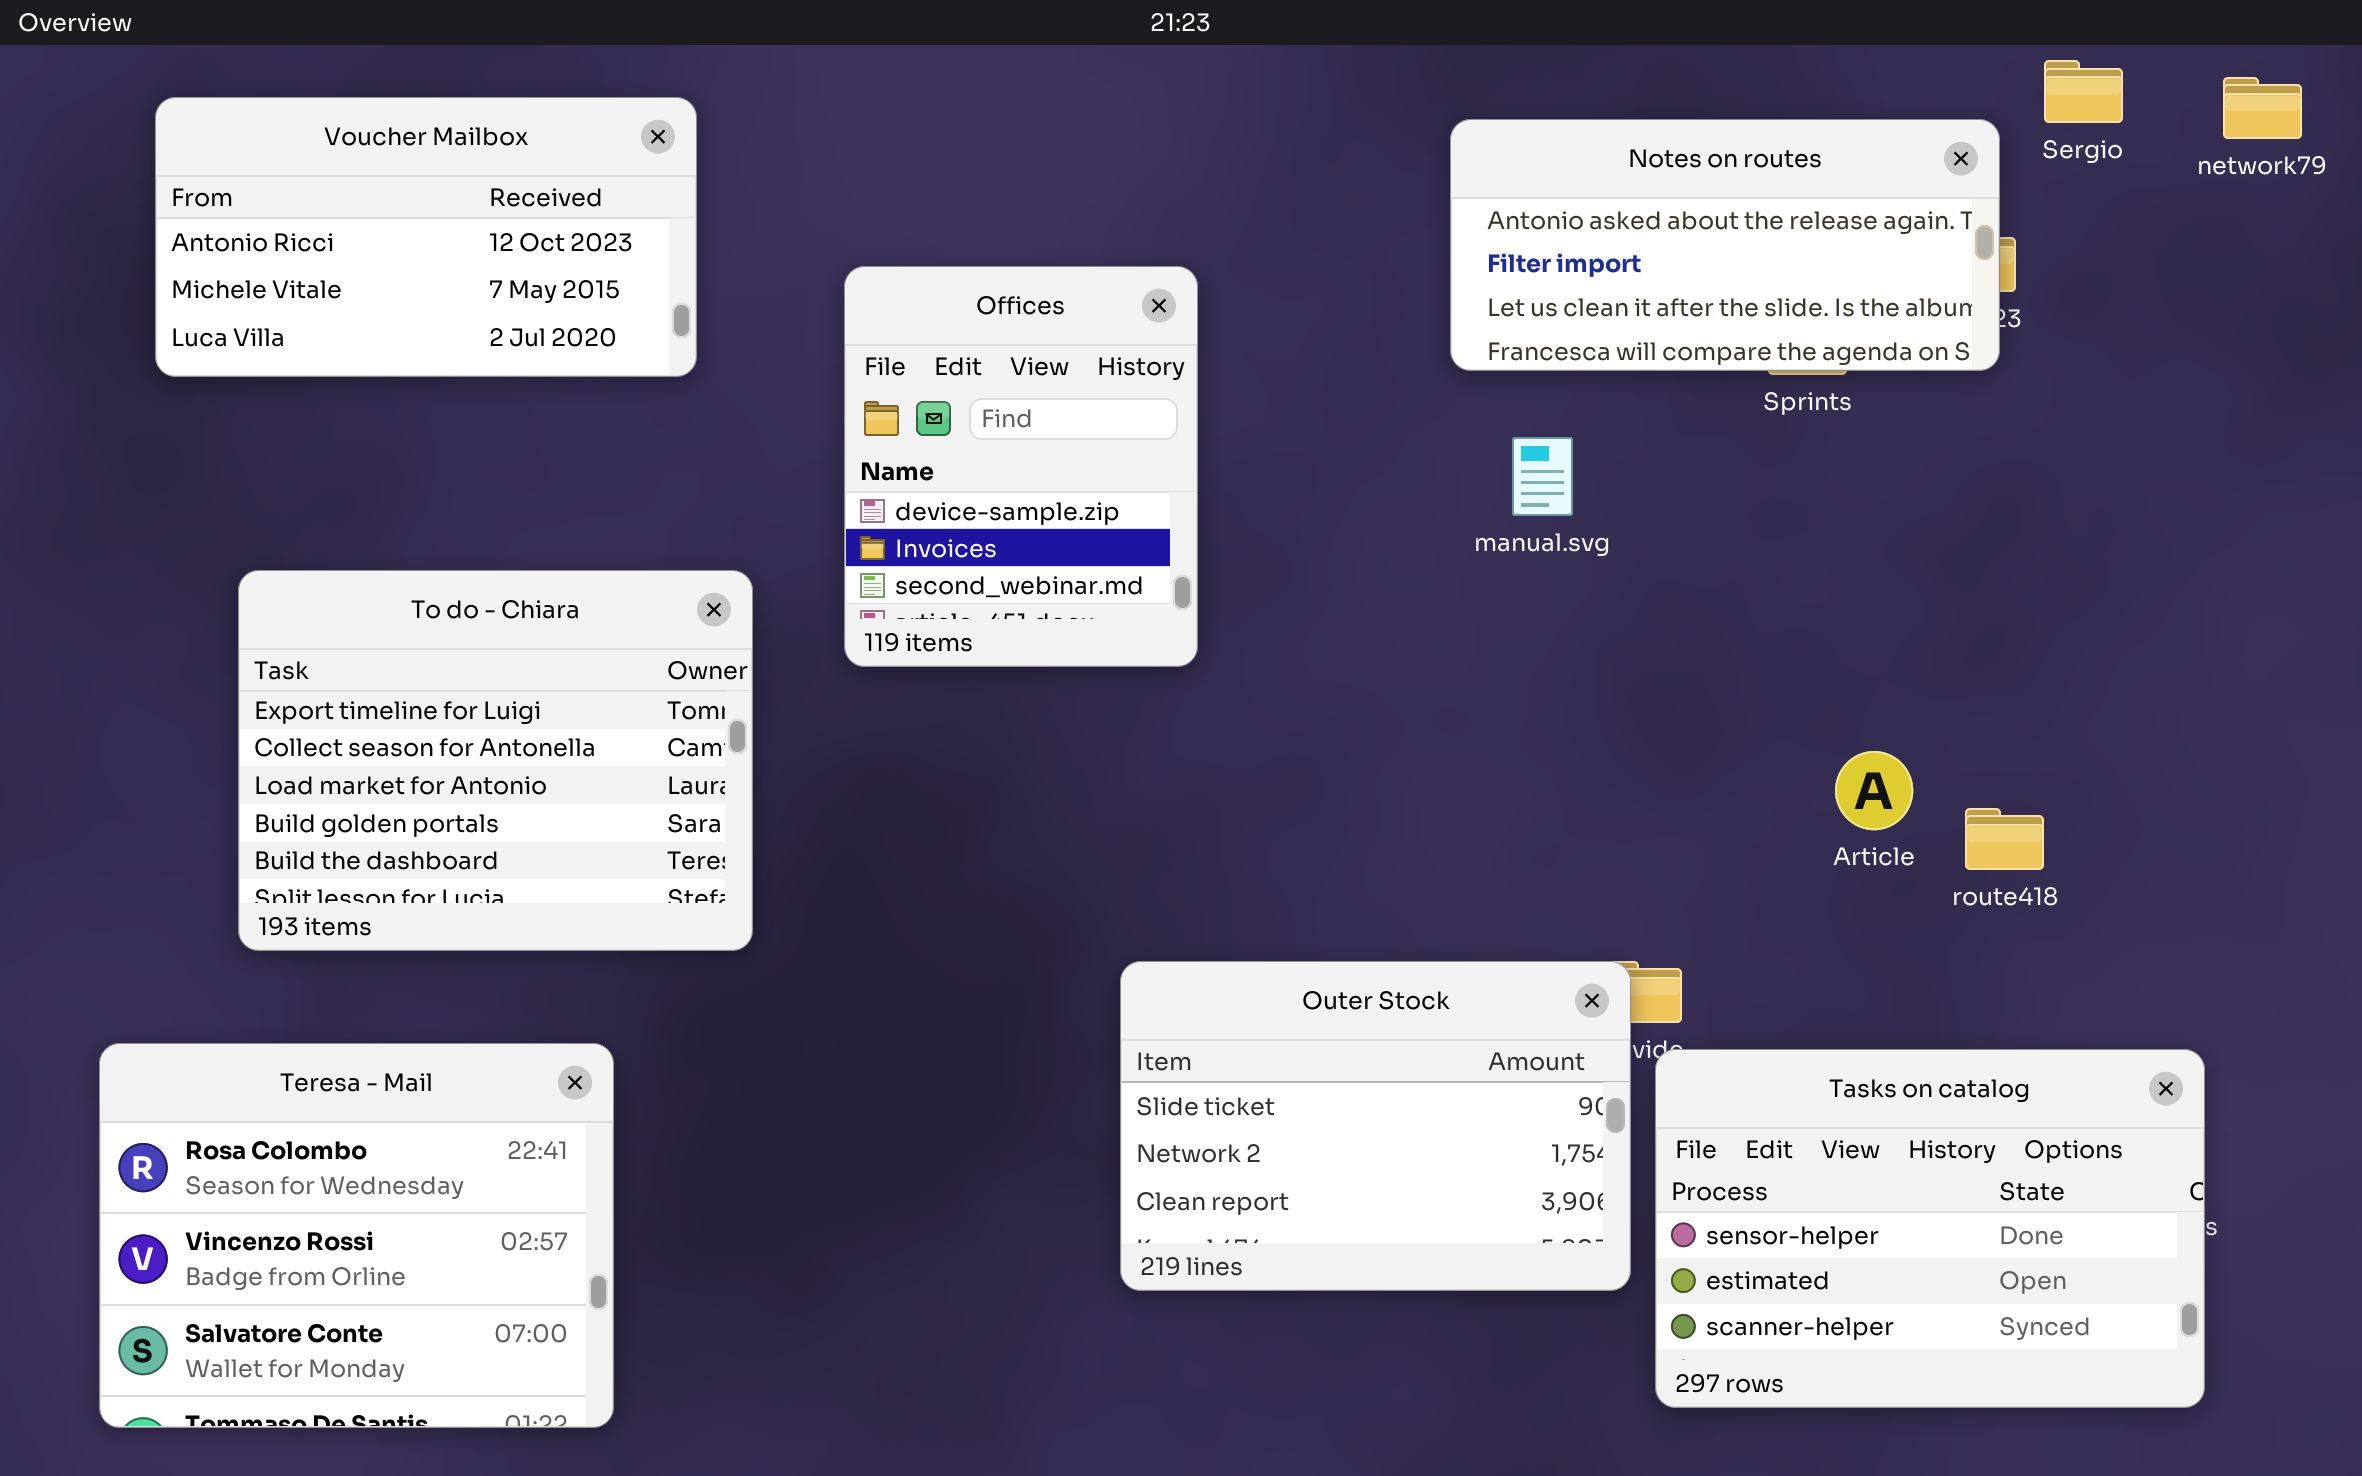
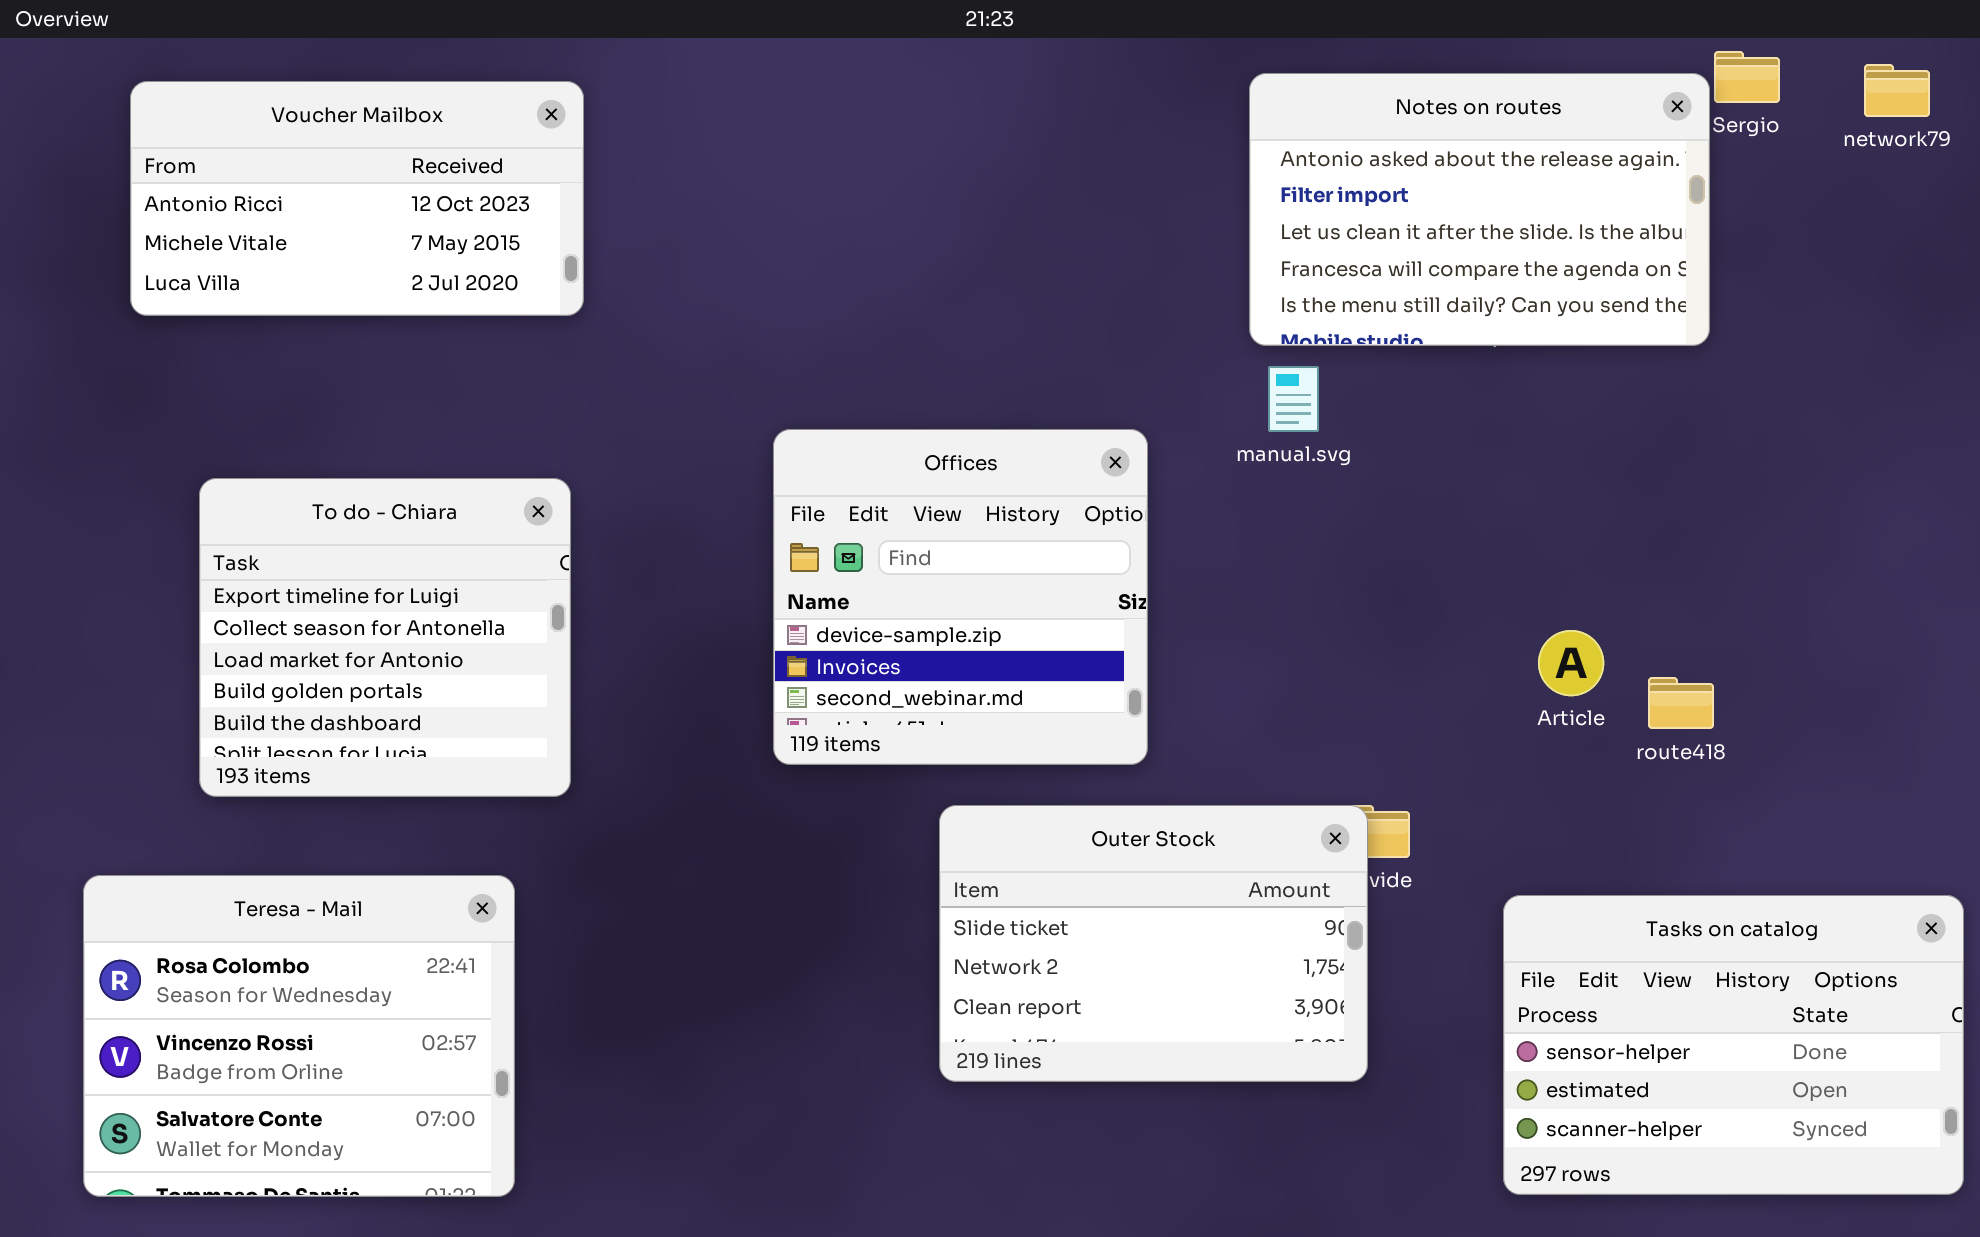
Notes on routes: [1450,119,2000,371] -> [1249,73,1710,346], moved, resized
Offices: [844,266,1198,667] -> [773,429,1148,765], moved, resized
To do - Chiara: [238,570,753,951] -> [199,478,571,797], resized
Tasks on catalog: [1655,1049,2205,1408] -> [1503,895,1964,1195], moved

